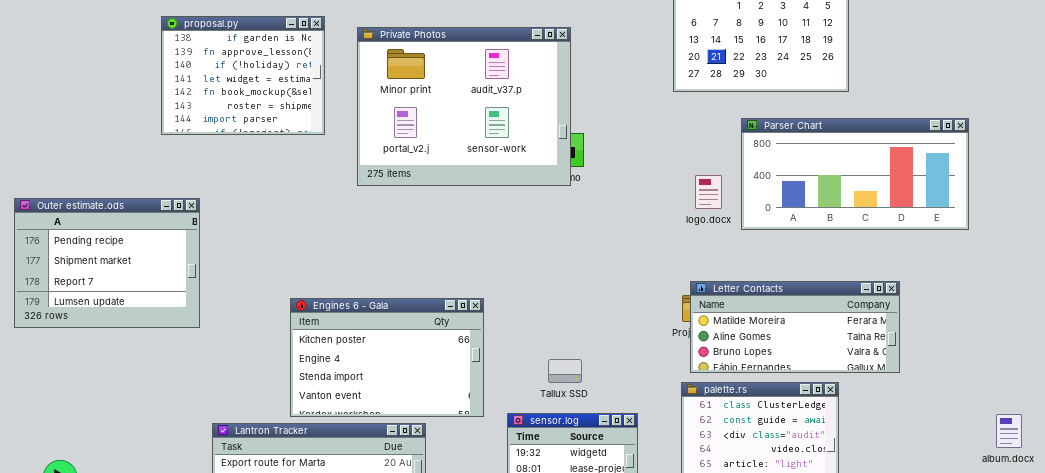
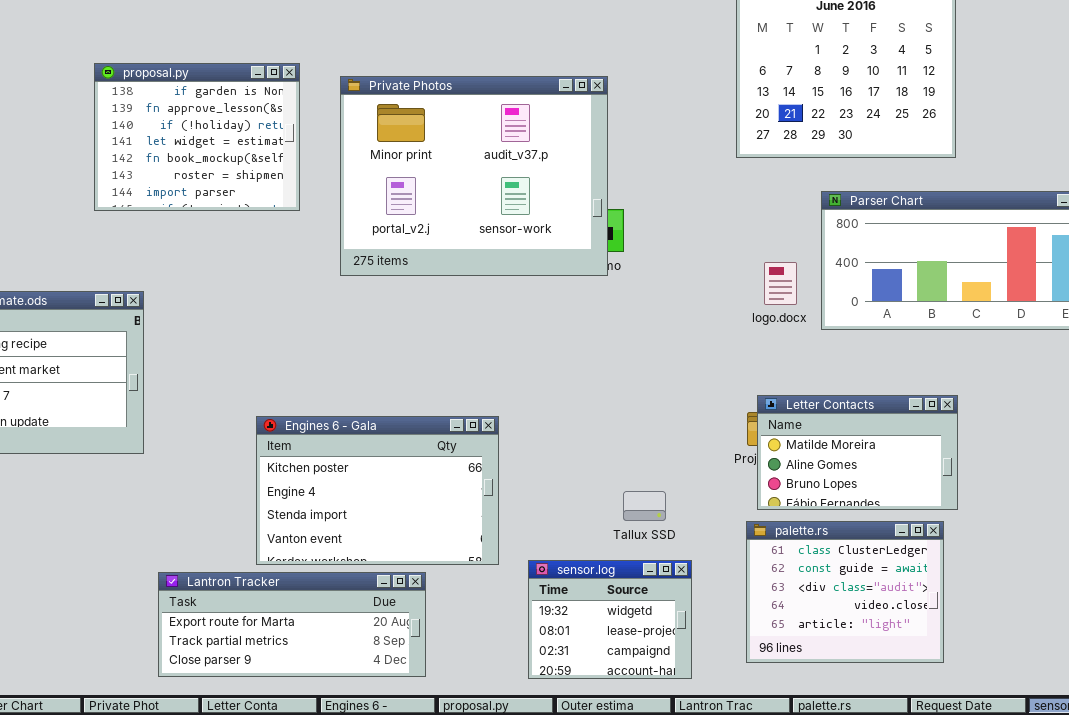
Letter Contacts: [690,281,900,373] -> [757,395,958,510], resized
Tallux SSD: [548,359,582,383] -> [623,491,666,521], moved

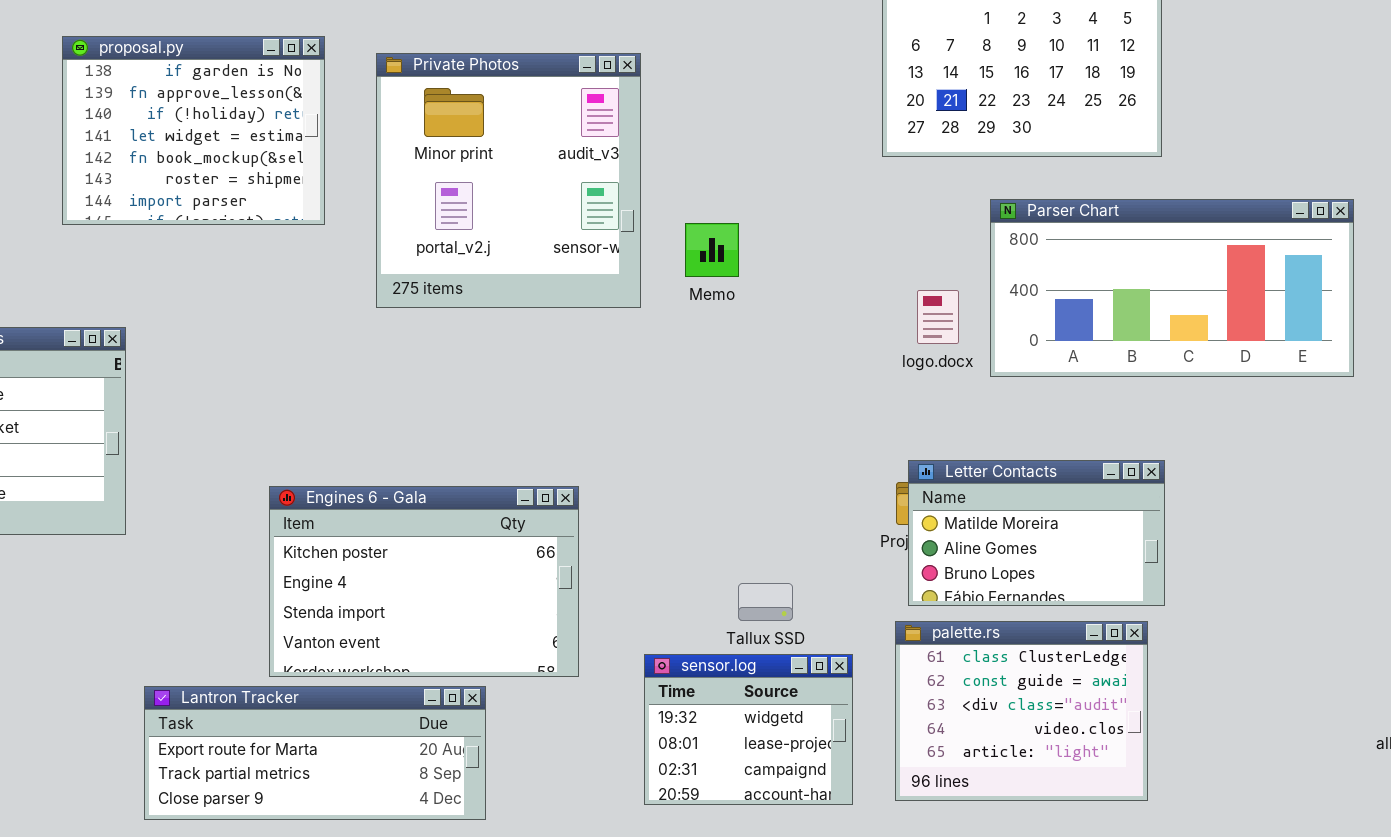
Private Photos: [340,76,608,276] -> [376,53,641,308], resized
sensor.log: [528,560,692,679] -> [644,654,853,805], moved

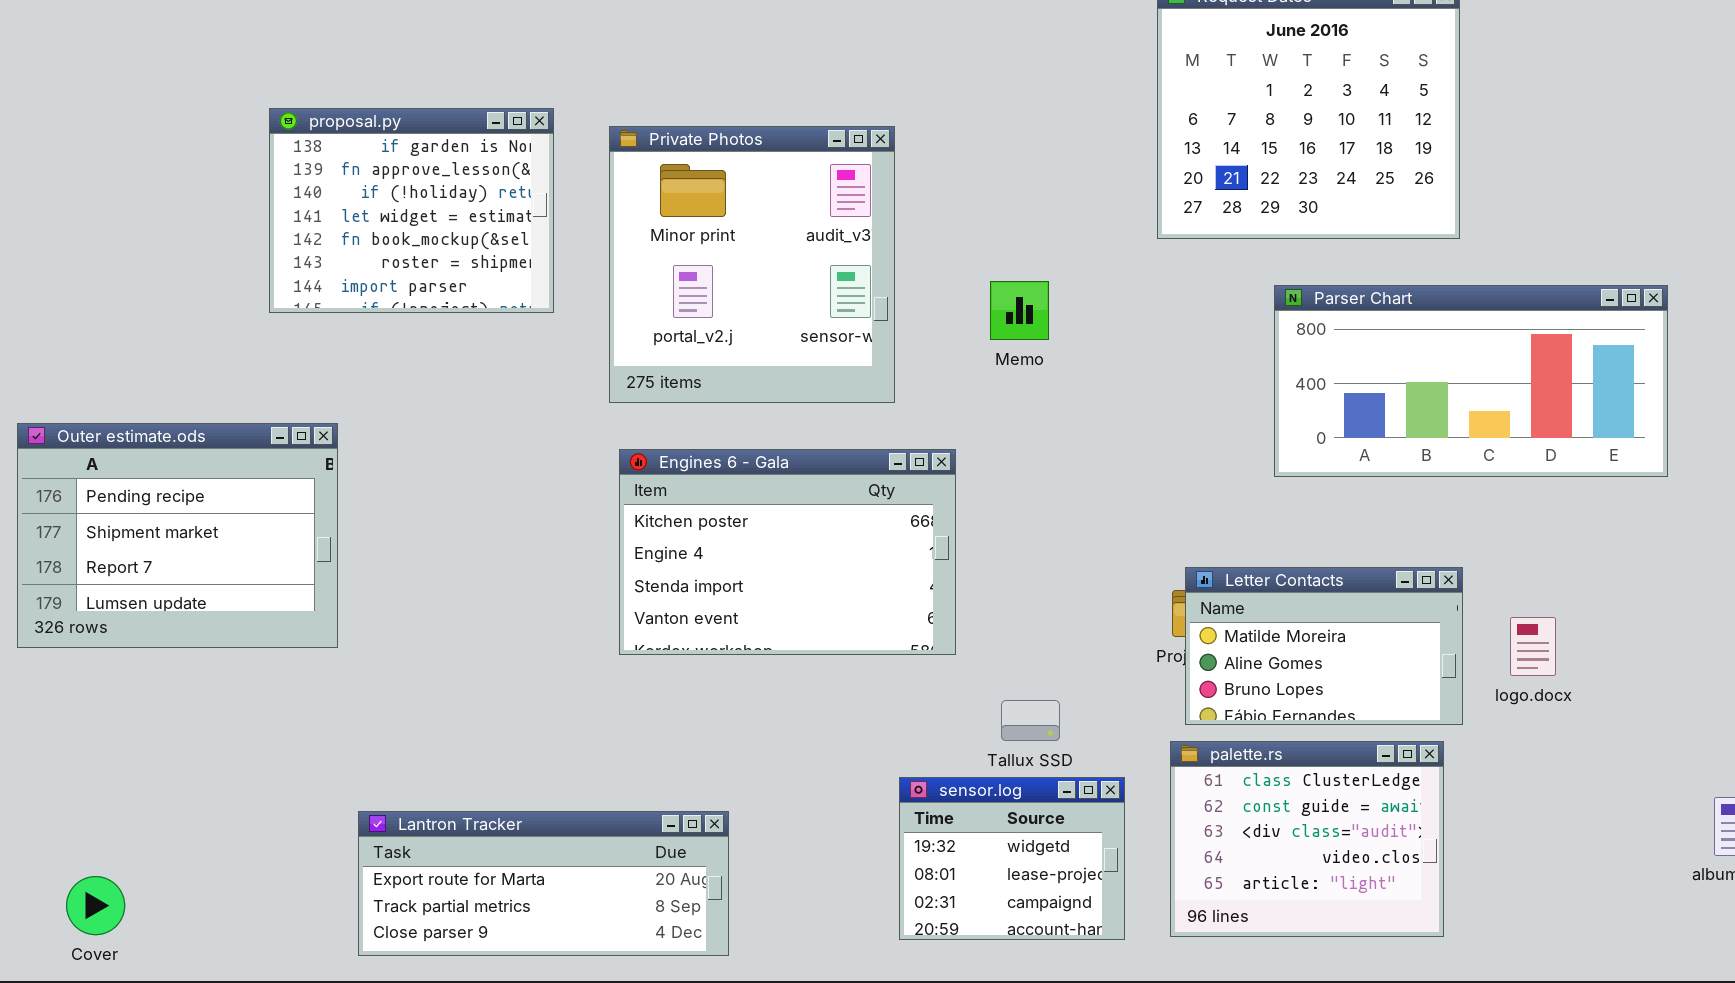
Memo: [685,223,739,277] -> [990,281,1049,340], moved
logo.docx: [917,290,959,344] -> [1510,617,1556,676], moved
Engines 6 - Gala: [269,486,579,677] -> [619,449,956,655], moved

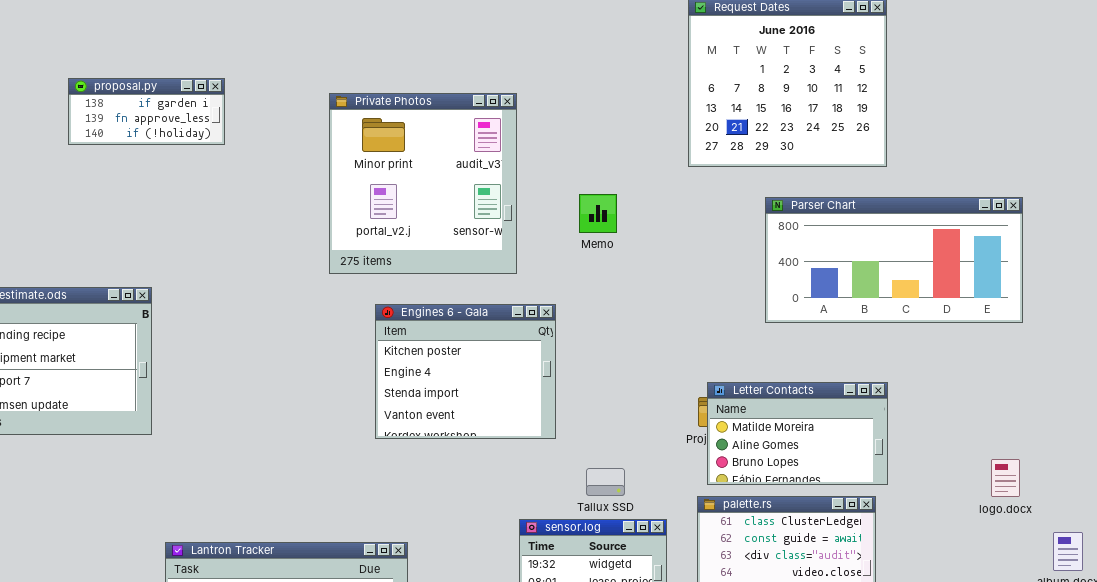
proposal.py: [269,108,554,313] -> [68,78,225,145], moved, resized
Engines 6 - Gala: [619,449,956,655] -> [375,304,556,439], resized
logo.docx: [1510,617,1556,676] -> [991,459,1020,497], moved

